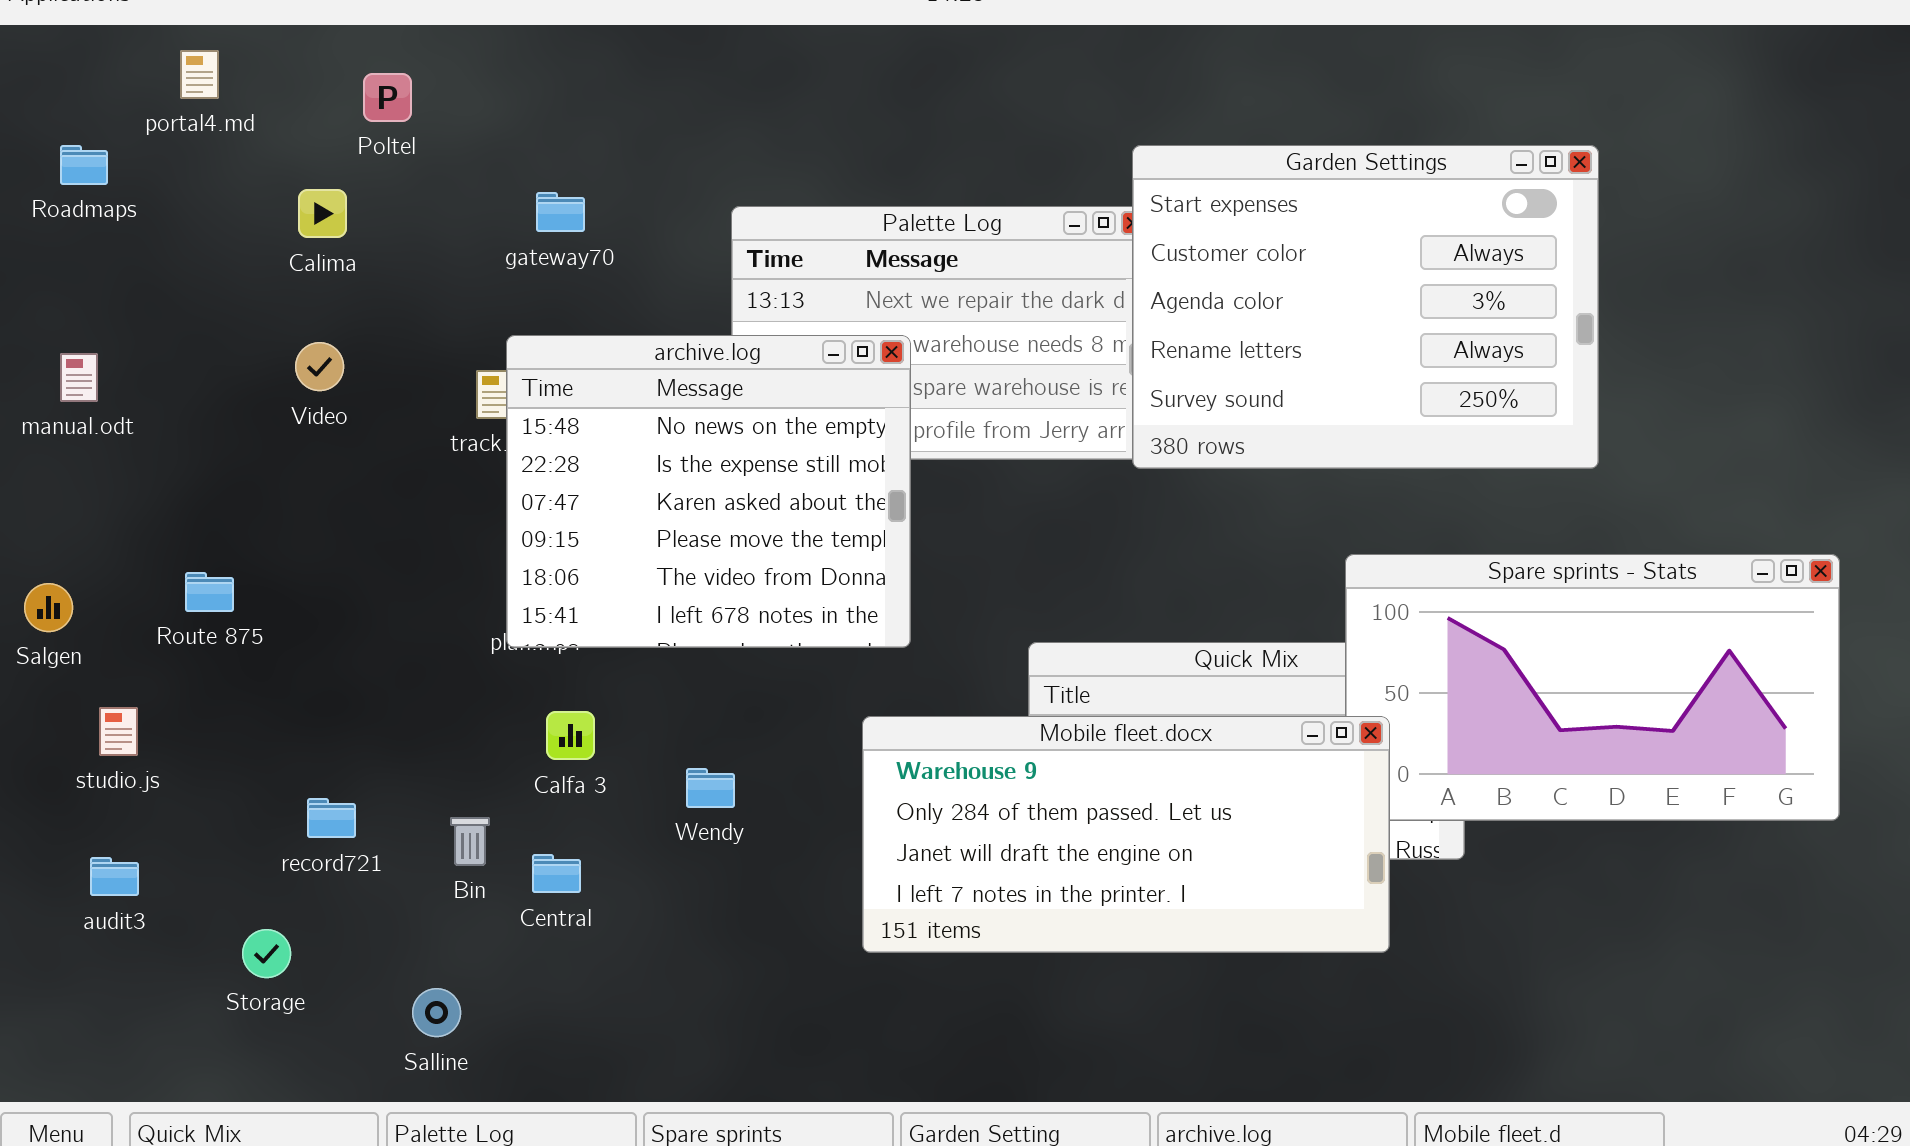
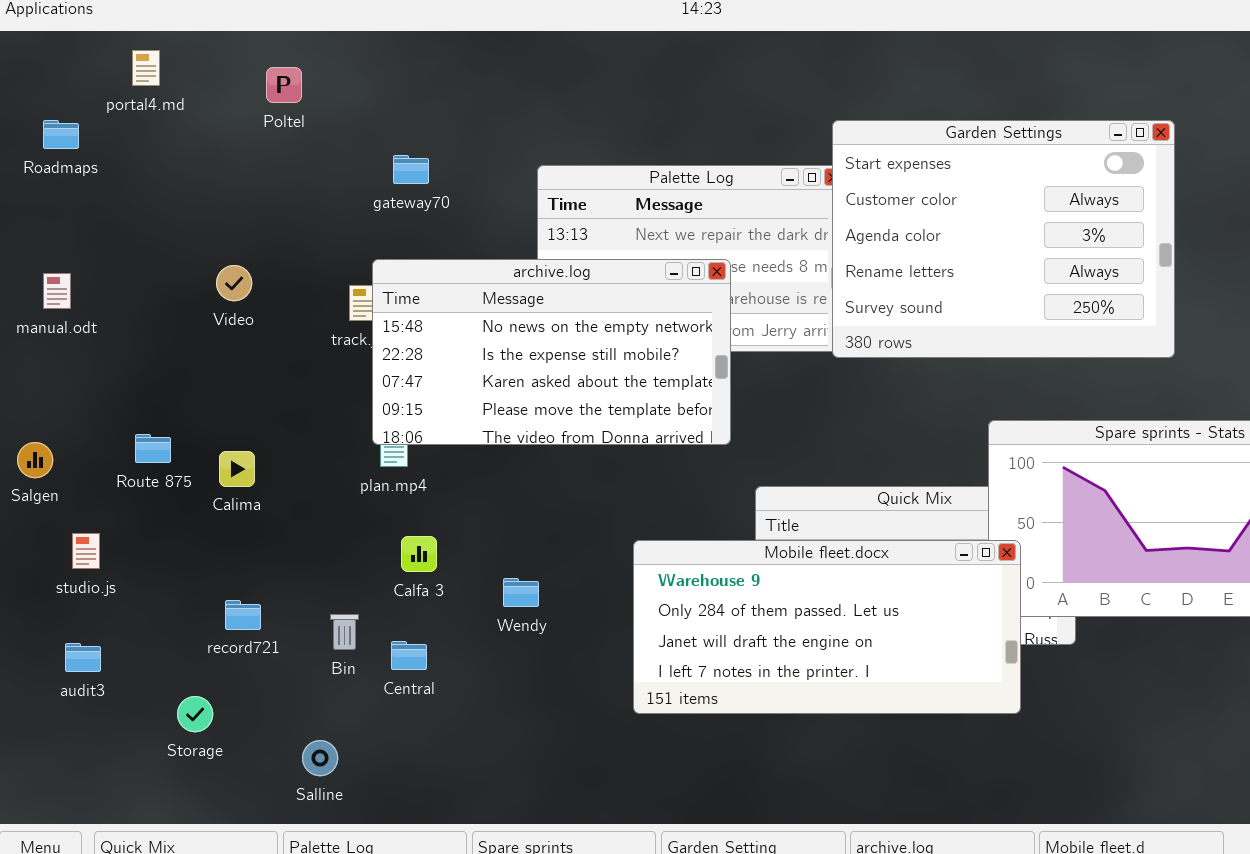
Calima: [298,189,347,238] -> [219,451,255,487], moved
archive.log: [506,335,911,648] -> [372,259,731,445], resized

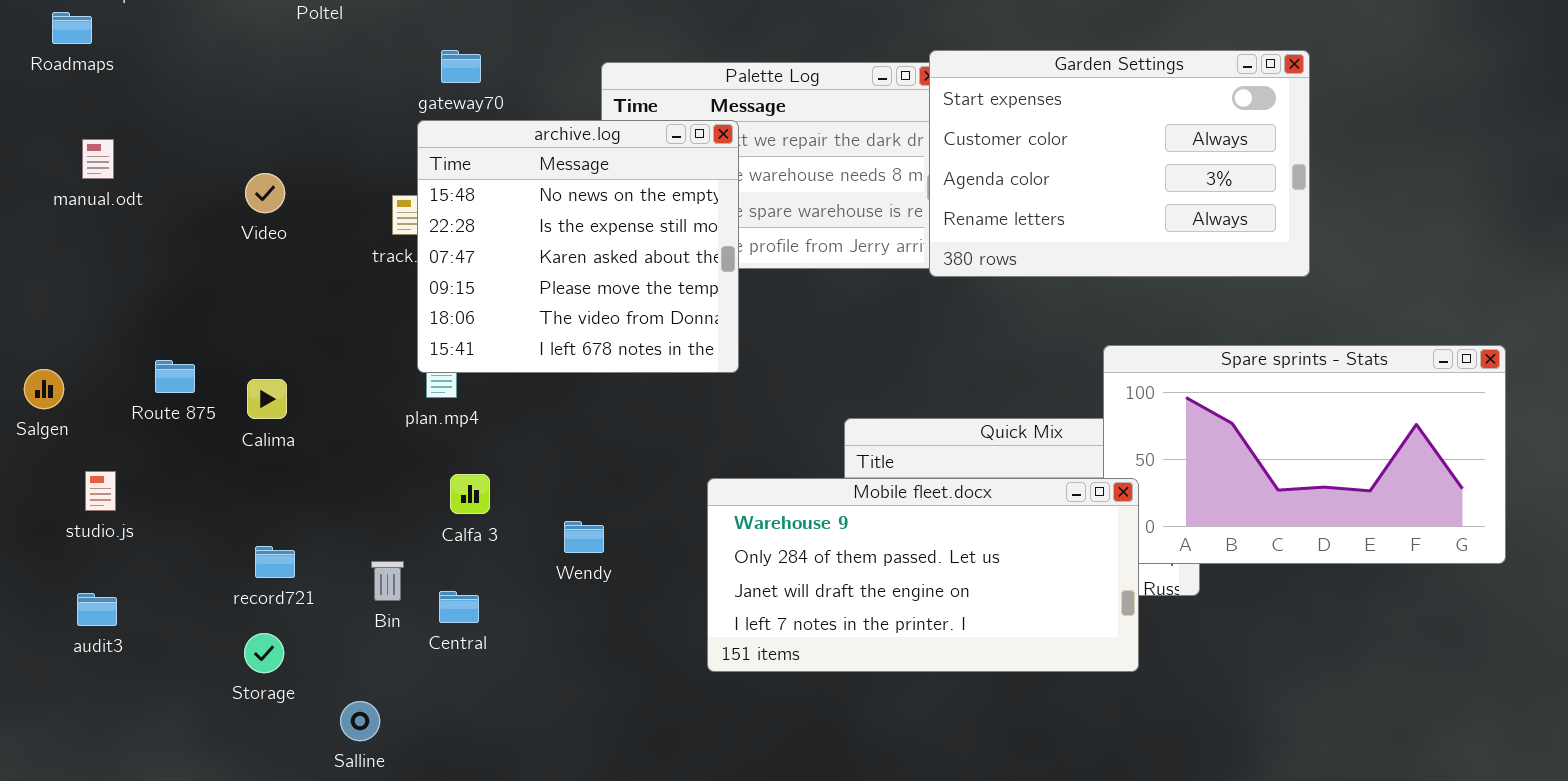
Garden Settings: [832,120,1175,358] -> [929,50,1310,277], resized
archive.log: [372,259,731,445] -> [417,120,739,373], resized
manual.odt: [43,273,71,309] -> [82,139,114,179], moved
Storage: [177,696,213,732] -> [244,633,284,673], moved

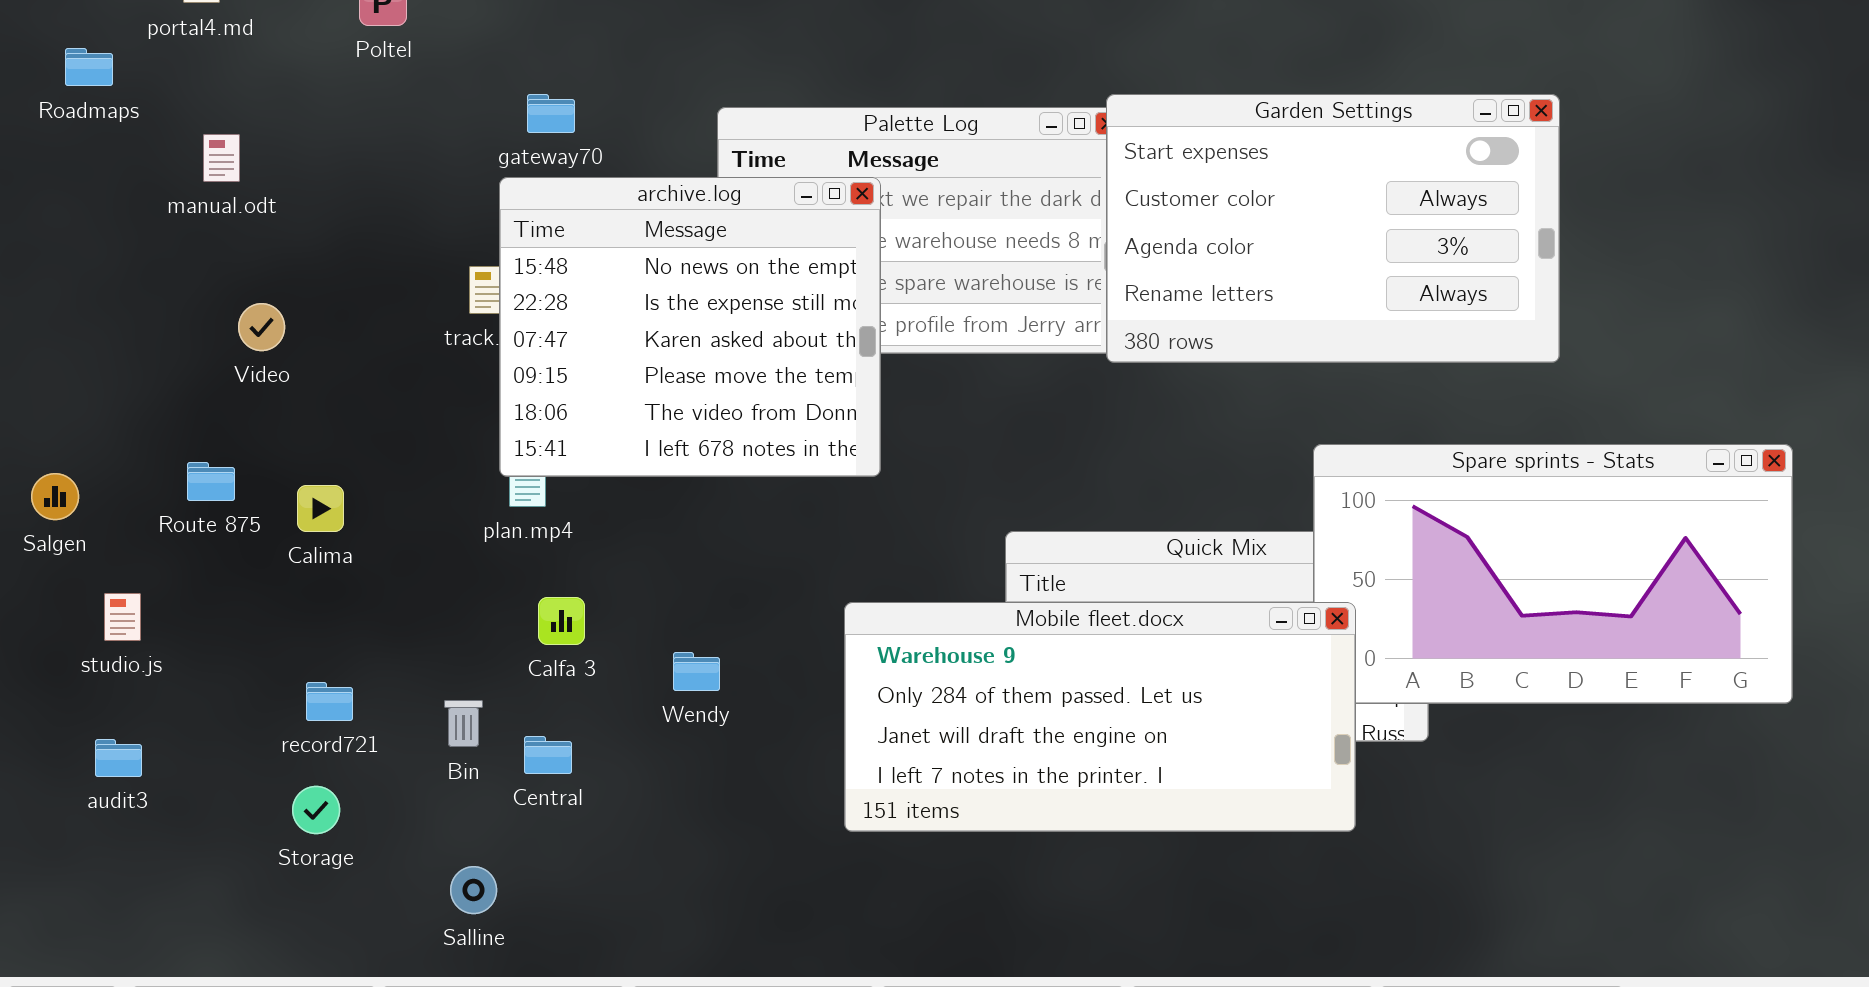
manual.odt: [82,139,114,179] -> [203,134,240,182], moved
Video: [245,173,285,213] -> [238,303,285,351], moved
Salline: [340,701,380,741] -> [450,866,497,914], moved

